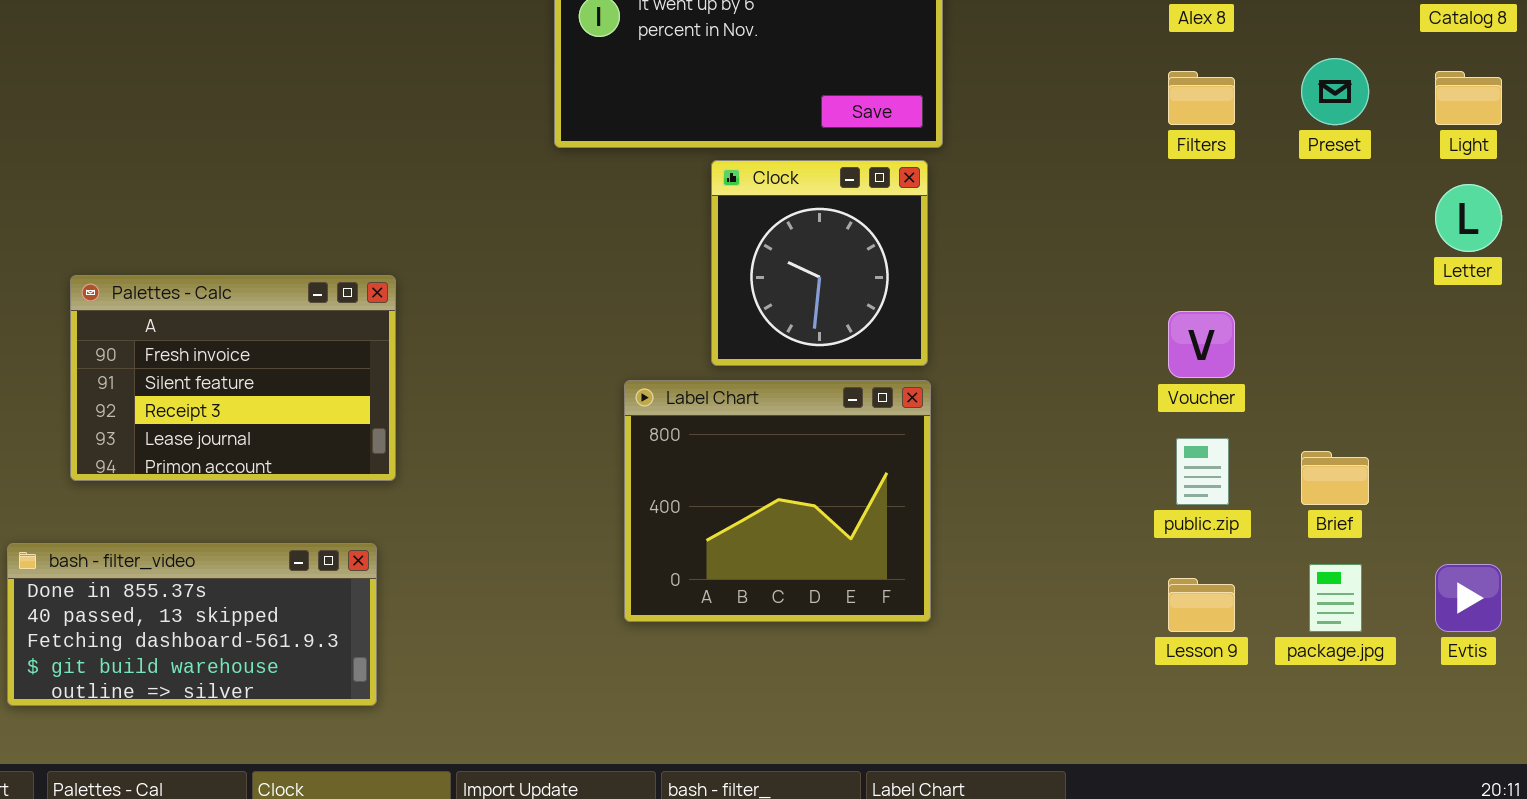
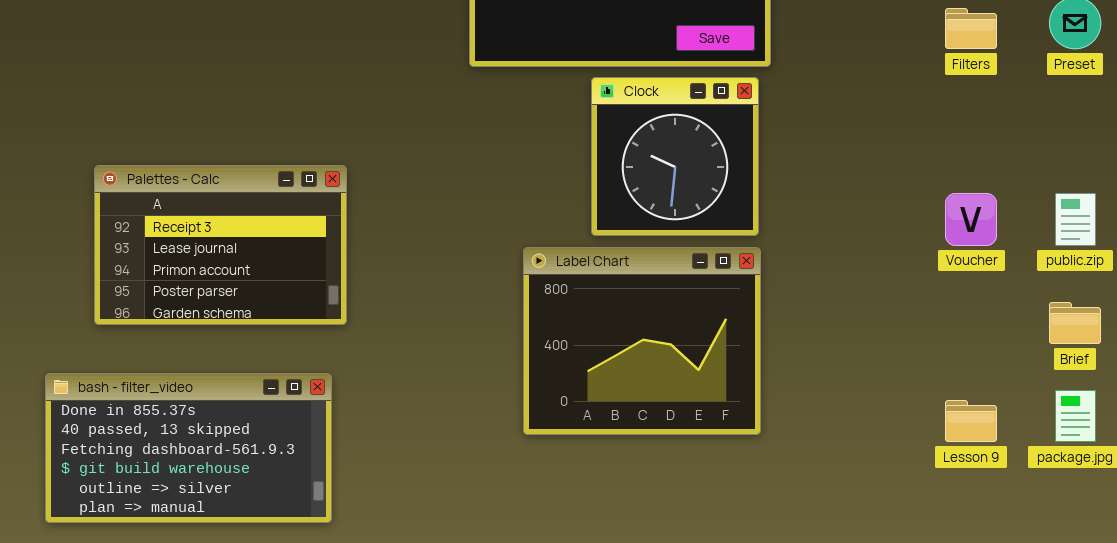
Palettes - Calc: [70,275,396,481] -> [94,165,347,325], scrolled down 2 rows
public.zip: [1176,438,1229,505] -> [1055,193,1096,246], moved
bash - filter_video: [7,543,377,706] -> [45,373,332,523], resized

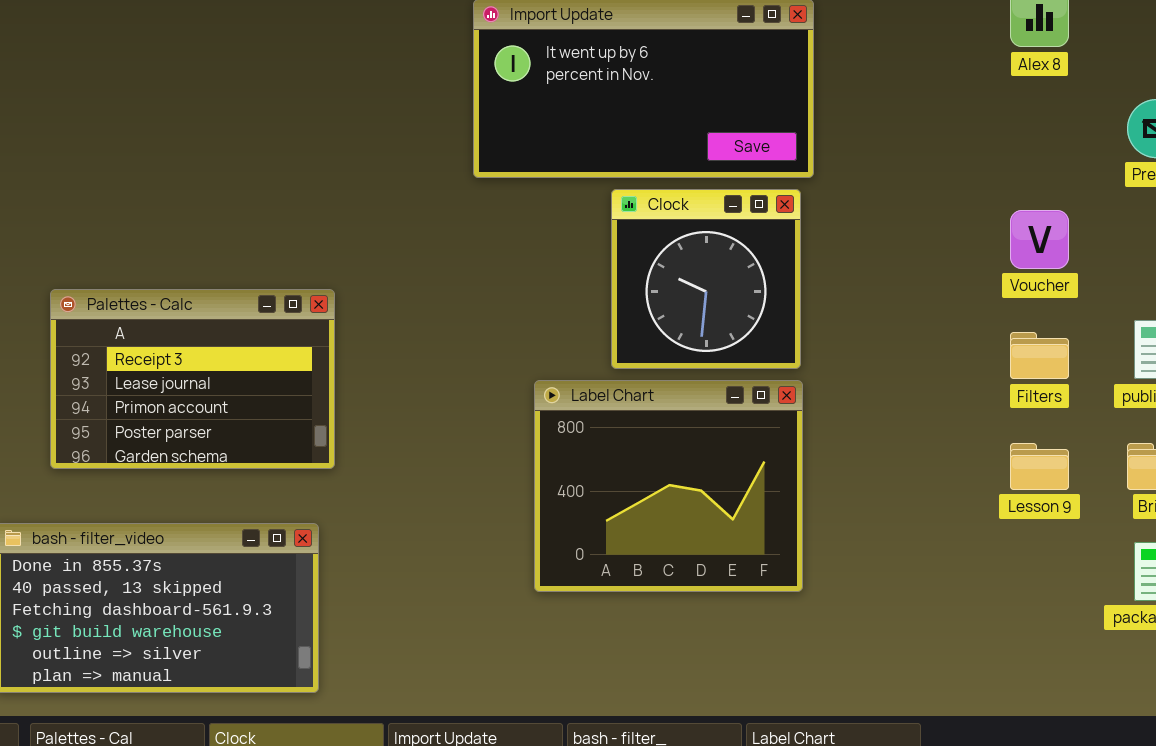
Filters: [945,8,997,49] -> [1010,332,1069,379], moved
Voucher: [945,193,997,246] -> [1010,210,1069,269], moved
Lesson 9: [945,400,997,442] -> [1010,443,1069,490], moved

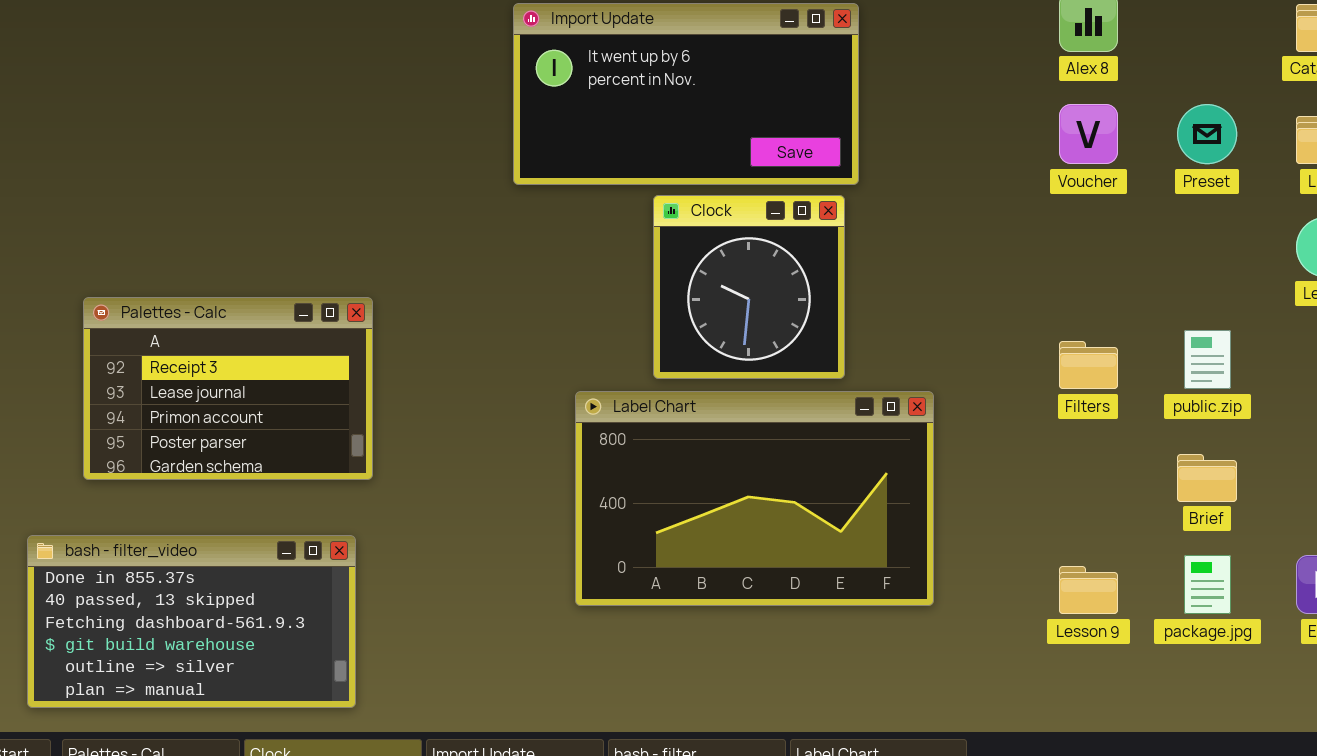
Voucher: [1010,210,1069,269] -> [1059,104,1118,164], moved
Label Chart: [534,380,803,592] -> [575,391,934,606], resized
Lesson 9: [1010,443,1069,490] -> [1059,566,1118,614], moved

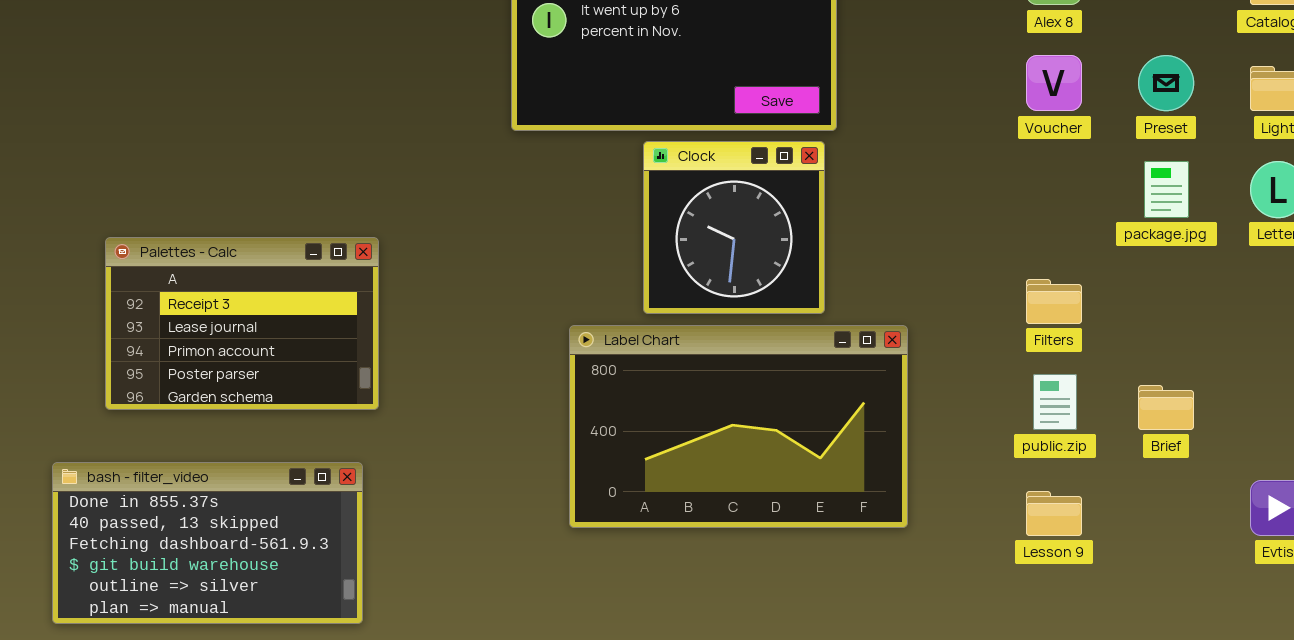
public.zip: [1184,330,1231,389] -> [1033,374,1077,430], moved
package.jpg: [1184,555,1231,614] -> [1144,161,1189,218], moved

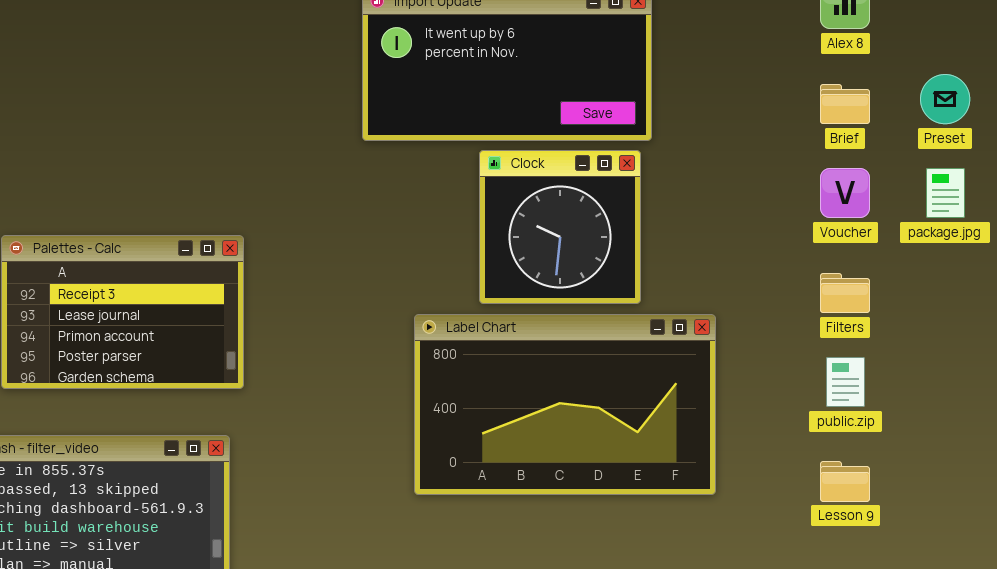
Voucher: [1026,55,1082,111] -> [820,168,870,218], moved
Brief: [1138,385,1194,430] -> [820,84,870,124], moved

